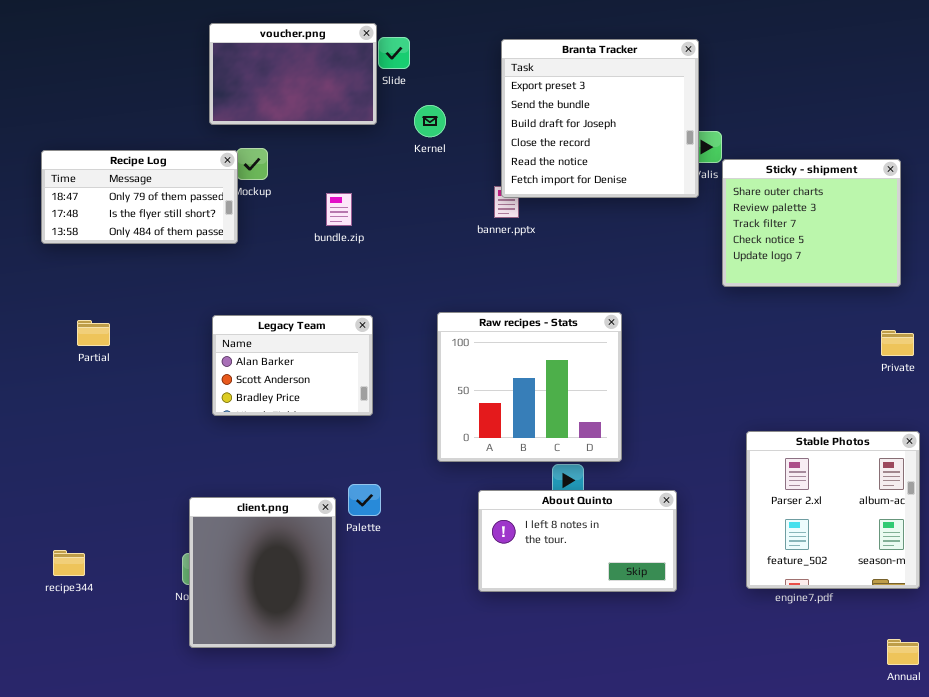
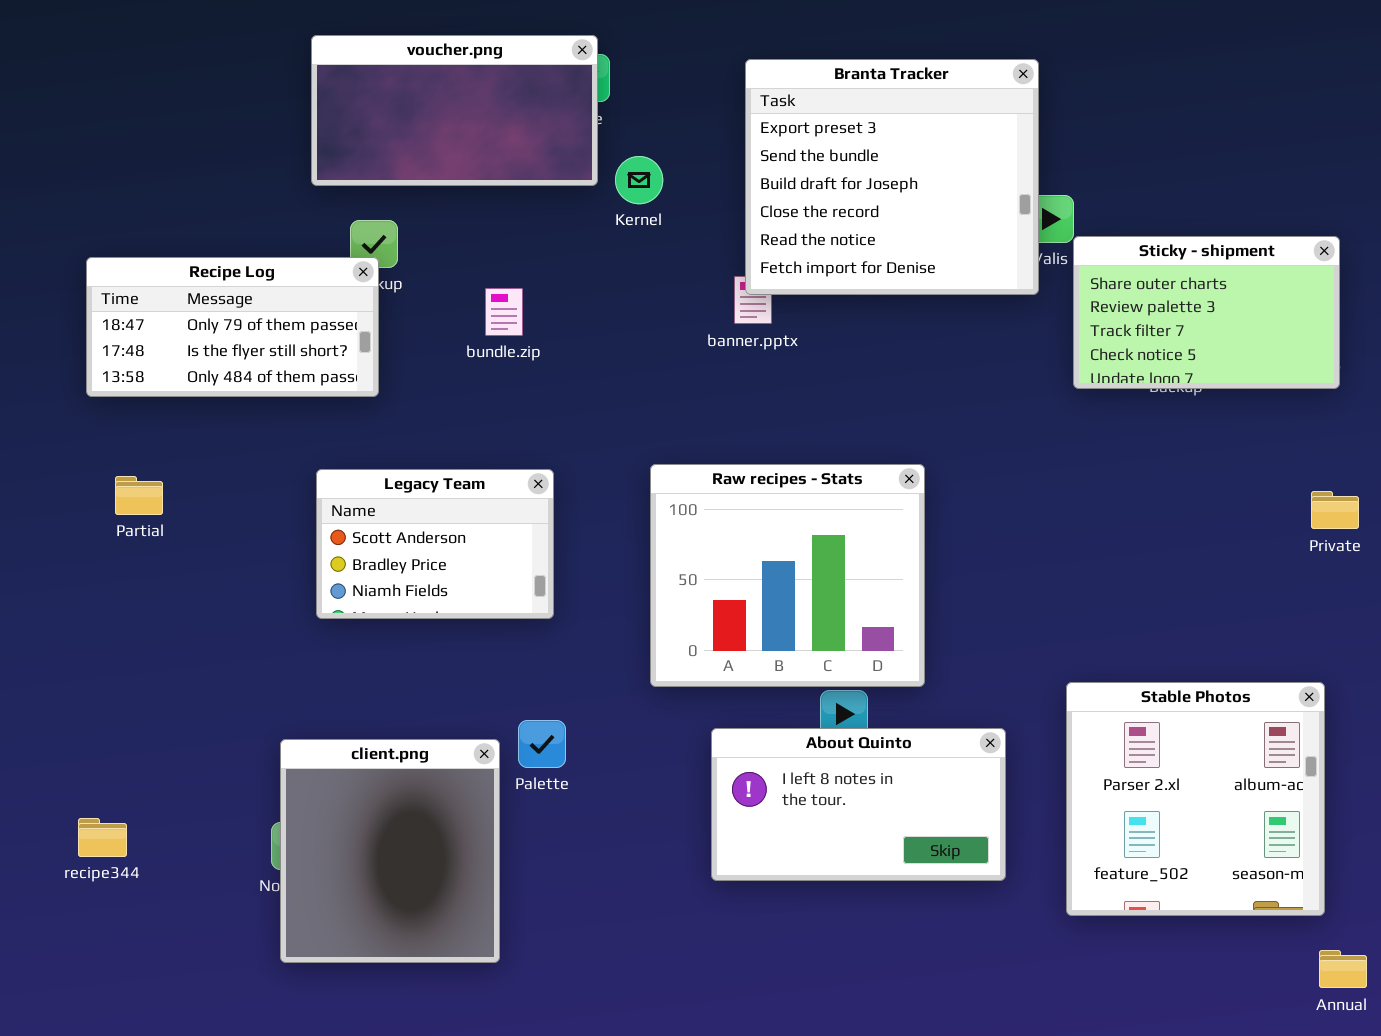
voucher.png: [209,23,377,125] -> [311,35,598,186], resized
Recipe Log: [41,150,238,244] -> [86,257,379,397], moved
Sticky - shipment: [722,159,901,287] -> [1073,236,1340,389], resized
Legacy Team: [212,315,373,416] -> [316,469,554,619], scrolled down 1 row
Stable Photos: [746,431,920,589] -> [1066,682,1325,916], moved

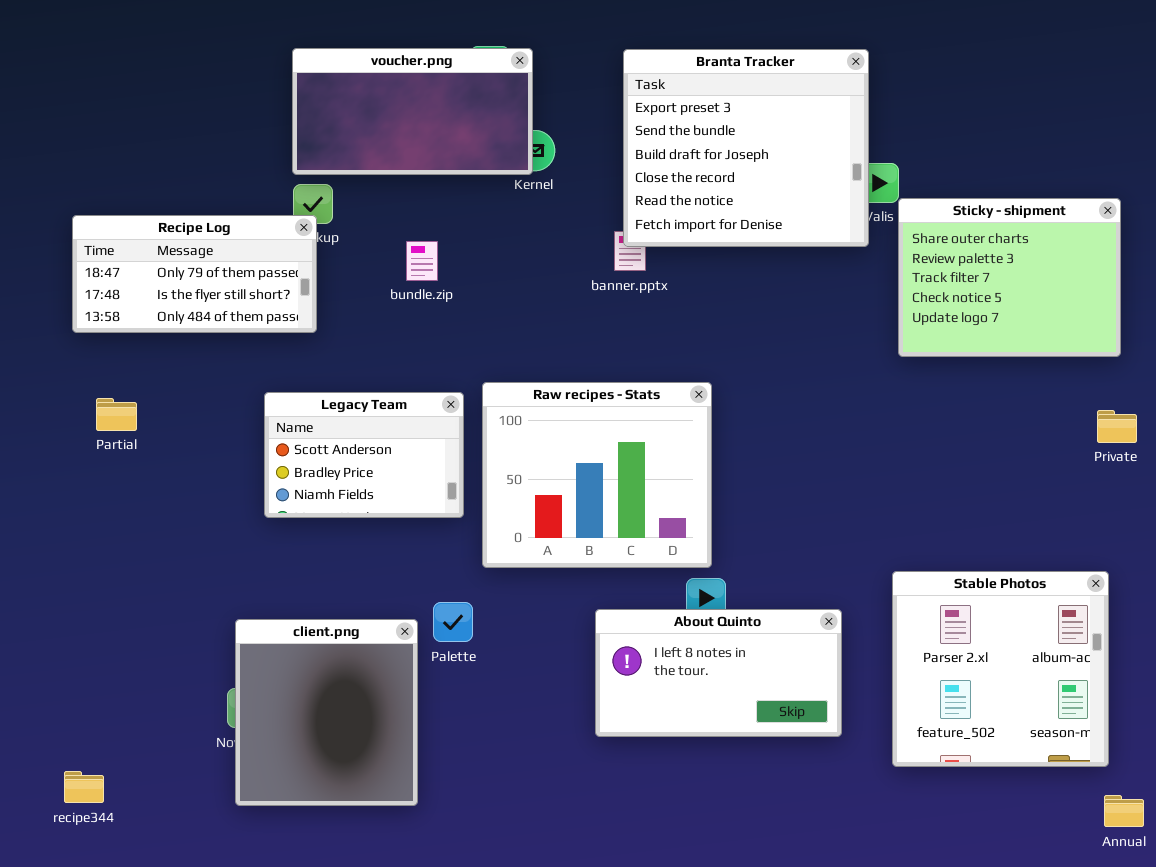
voucher.png: [311,35,598,186] -> [292,48,533,175], moved
Sticky - shipment: [1073,236,1340,389] -> [898,198,1121,357], resized
Raw recipes - Stats: [650,464,925,687] -> [482,382,712,568], moved
recipe344: [78,818,127,857] -> [64,771,104,803], moved

